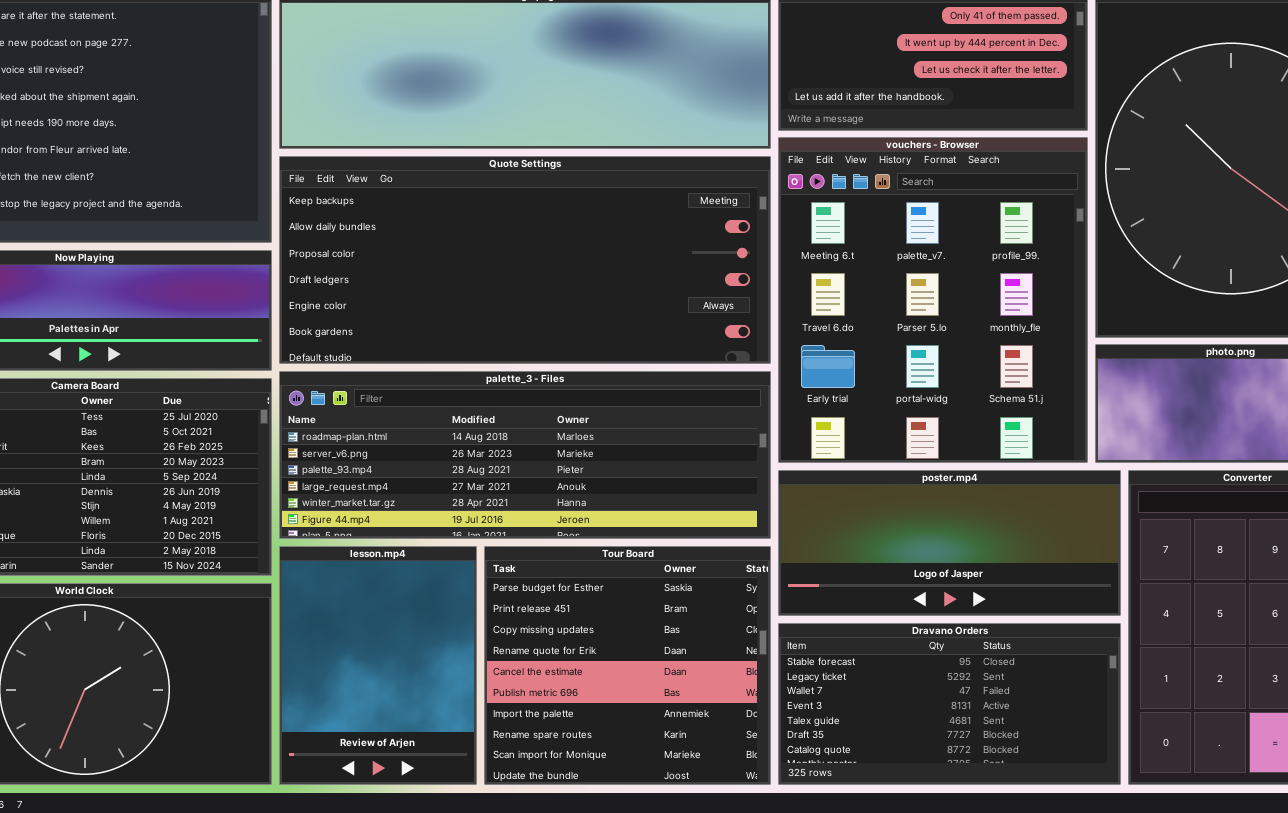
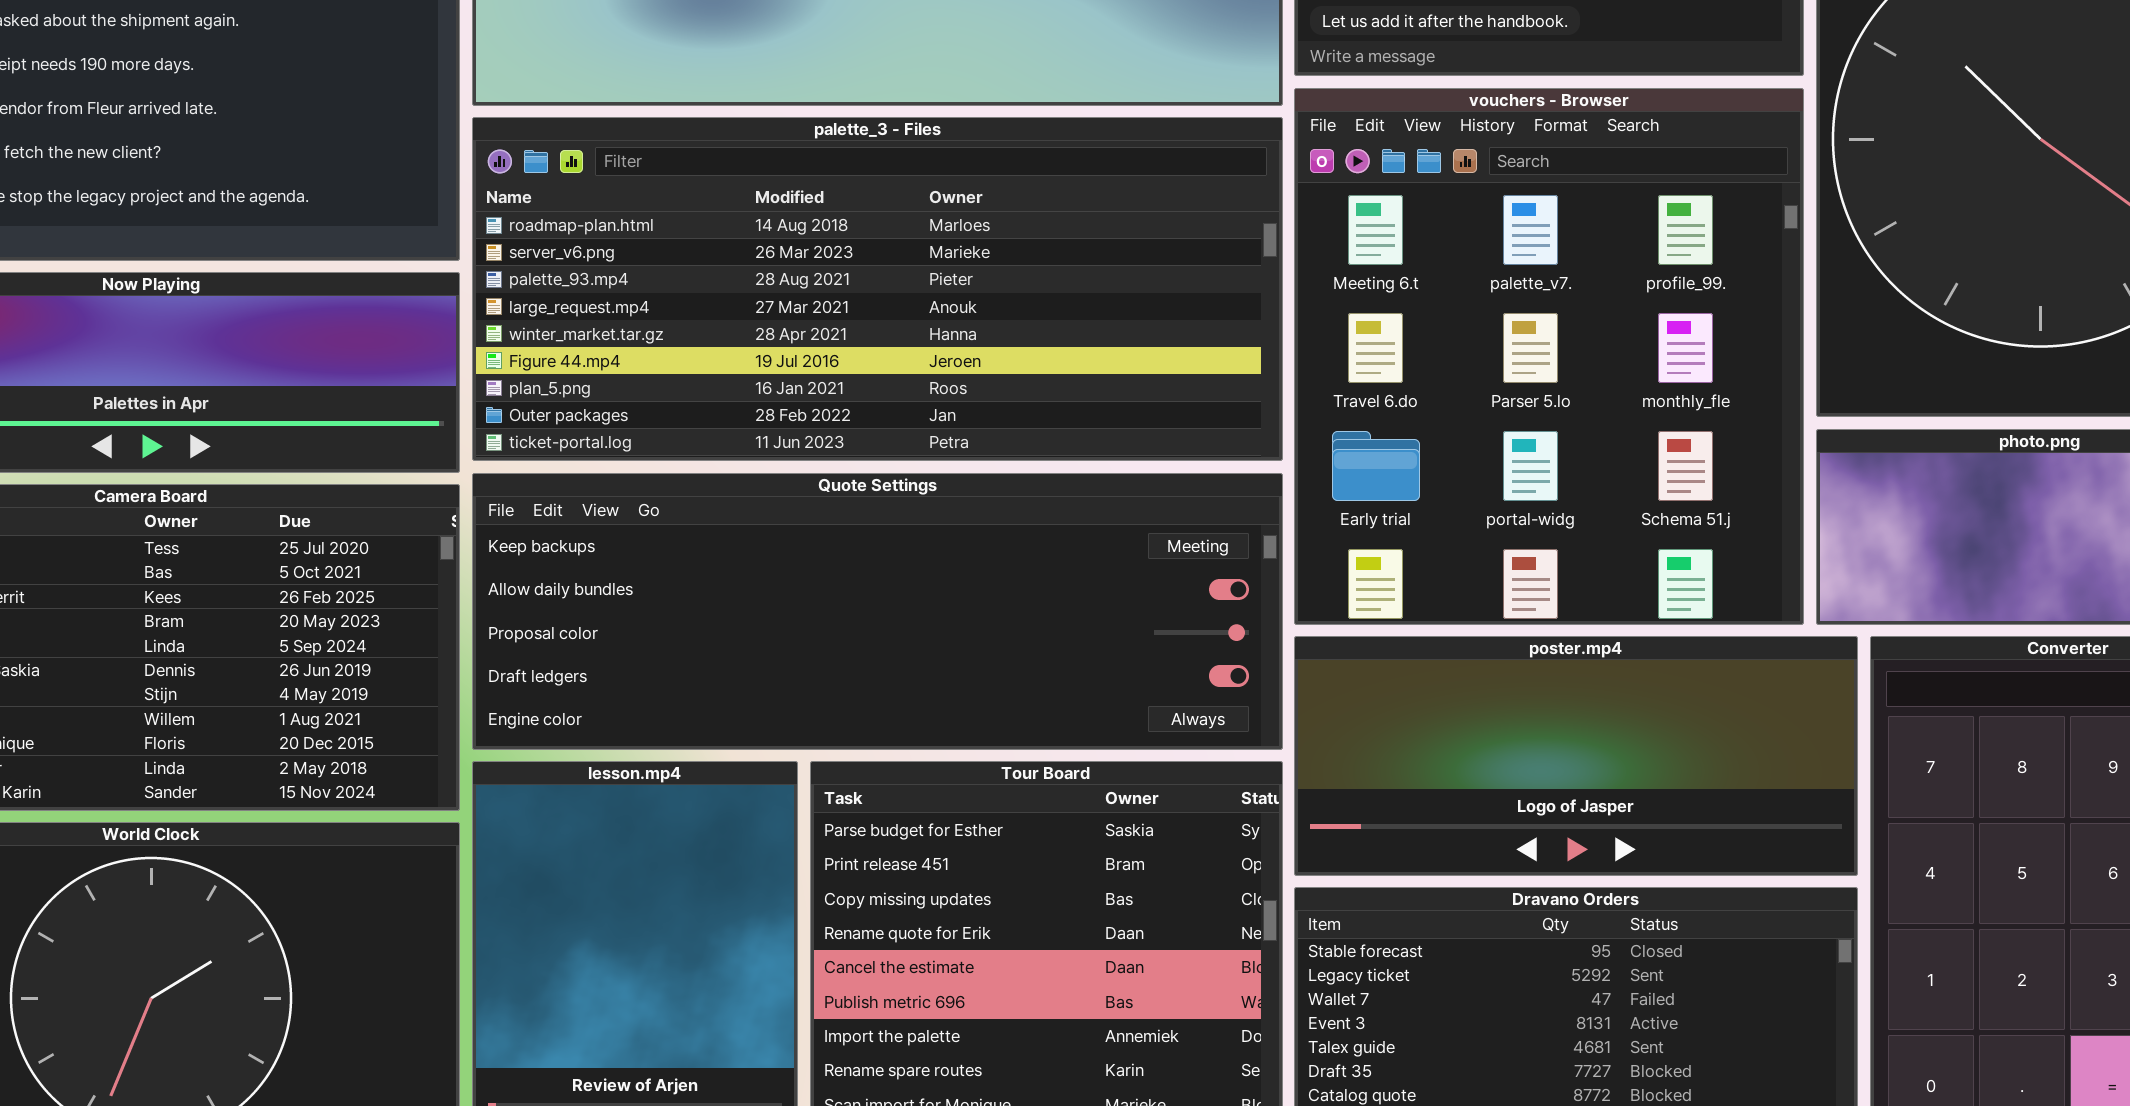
Quote Settings: [279,156,771,364] -> [472,473,1283,750], moved, resized
palette_3 - Files: [279,371,771,539] -> [472,117,1283,461], moved, resized

